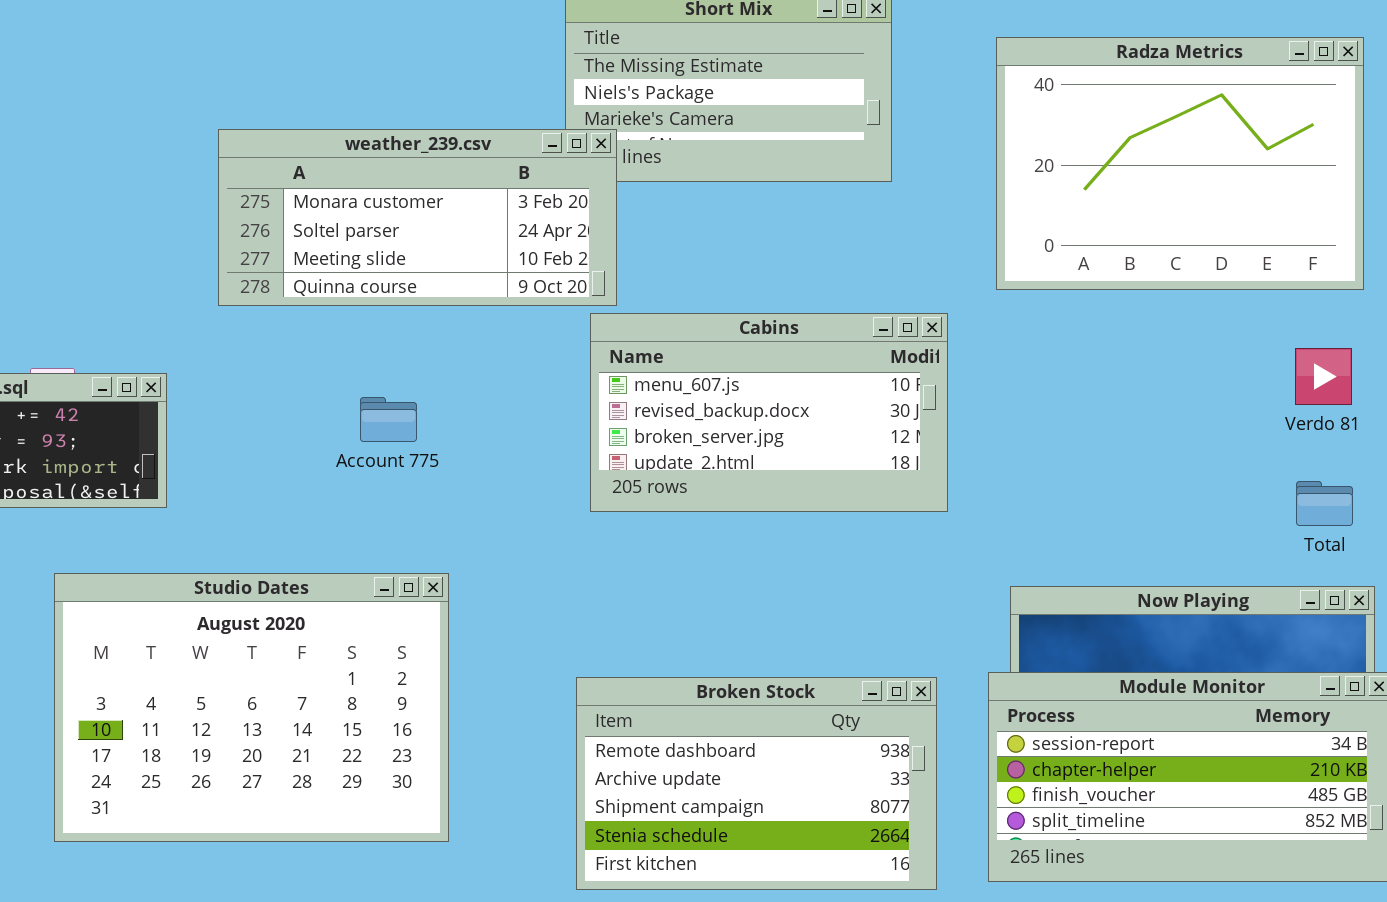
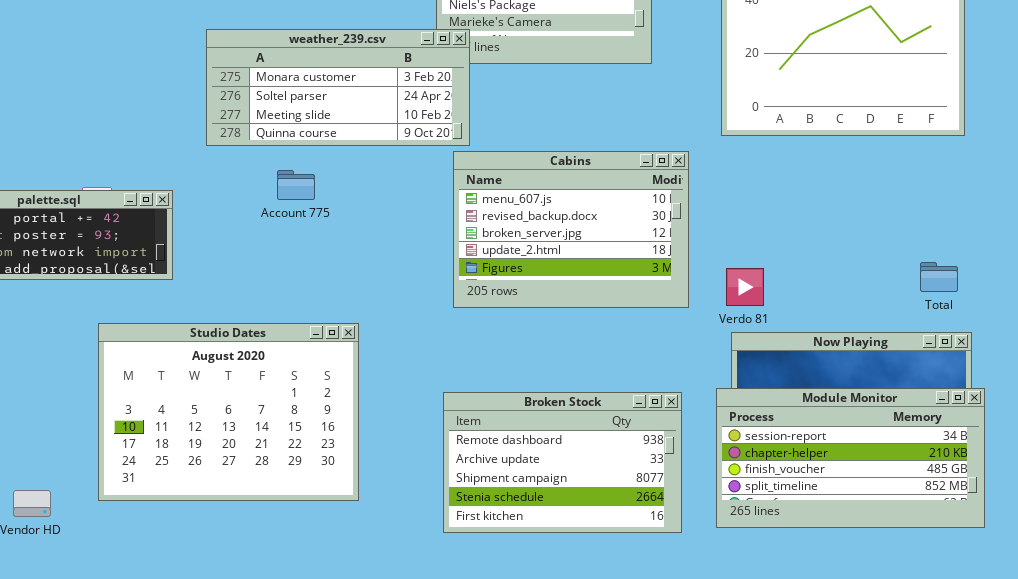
Cabins: [590,313,948,512] -> [453,151,689,308], resized
Verdo 81: [1295,348,1352,405] -> [726,268,764,306], moved
Account 775: [360,397,417,442] -> [277,170,315,200], moved

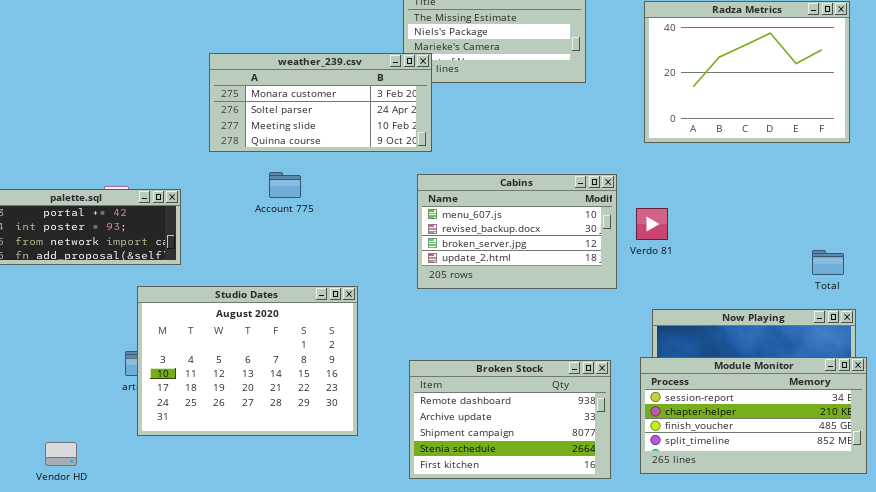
Cabins: [453,151,689,308] -> [417,174,617,289], resized
Verdo 81: [726,268,764,306] -> [636,208,668,240], moved
Studio Dates: [98,323,359,501] -> [137,286,358,436], moved

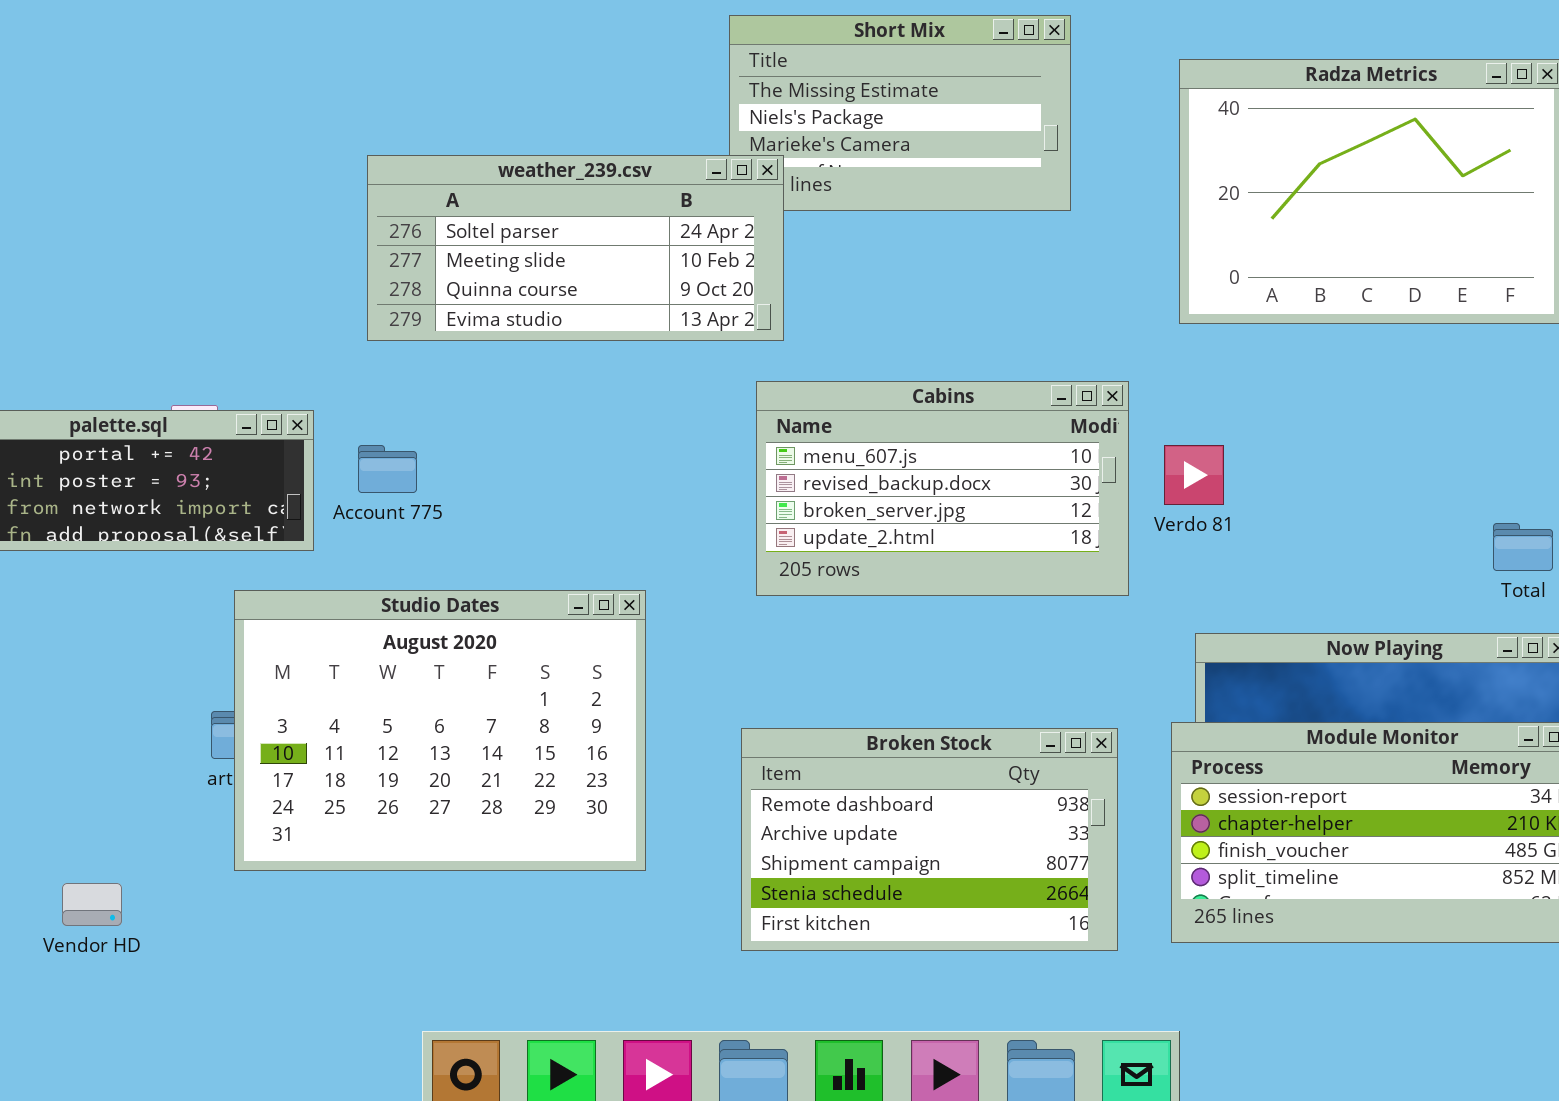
weather_239.csv: [209,53,432,152] -> [367,155,784,341], scrolled down 1 row
Account 775: [269,172,301,198] -> [358,445,417,493], moved

